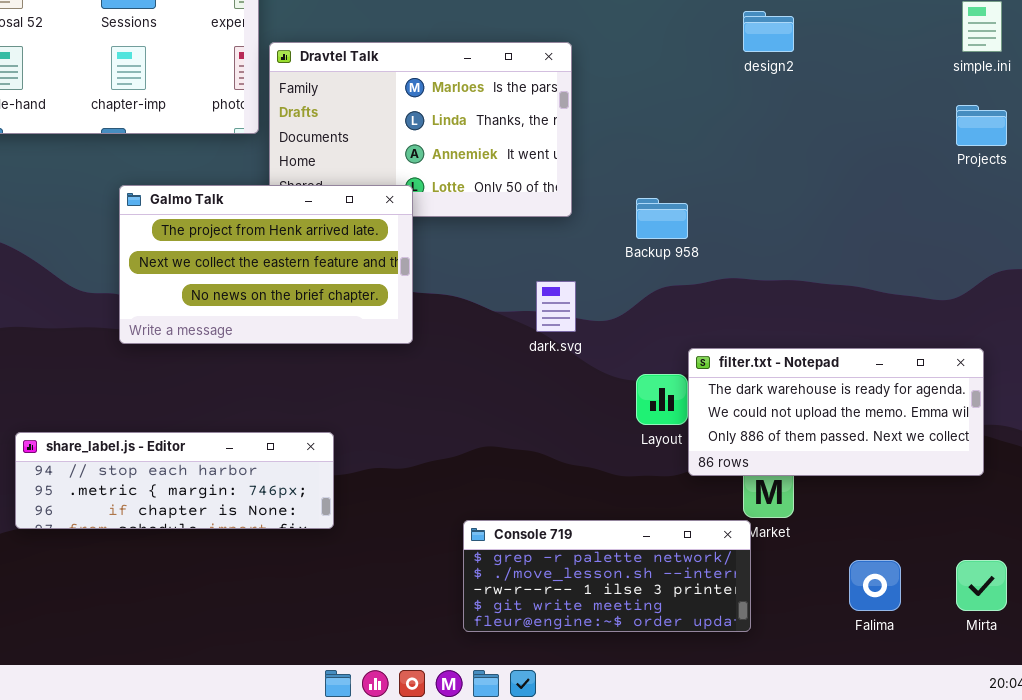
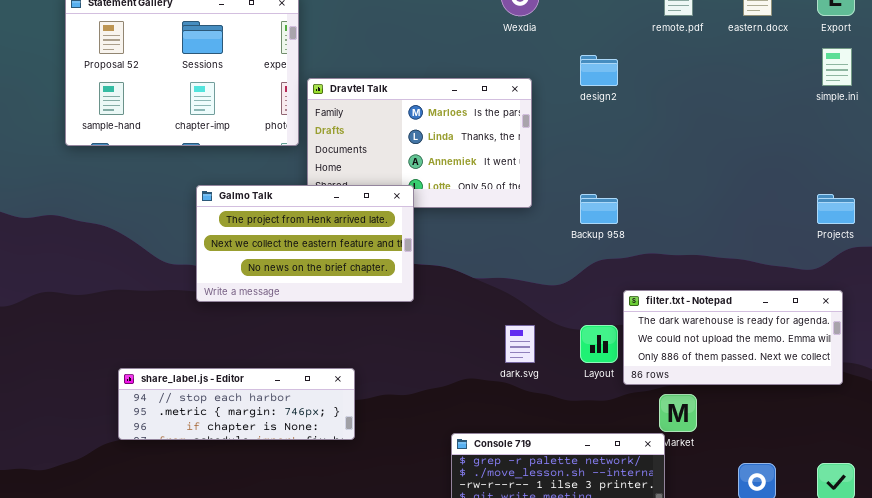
design2: [743,11,794,52] -> [580,55,618,86], moved
Projects: [956,105,1007,146] -> [817,194,855,224], moved
dark.svg: [536,281,576,332] -> [505,325,535,363], moved
filter.txt - Notepad: [688,348,984,476] -> [623,290,843,385], moved

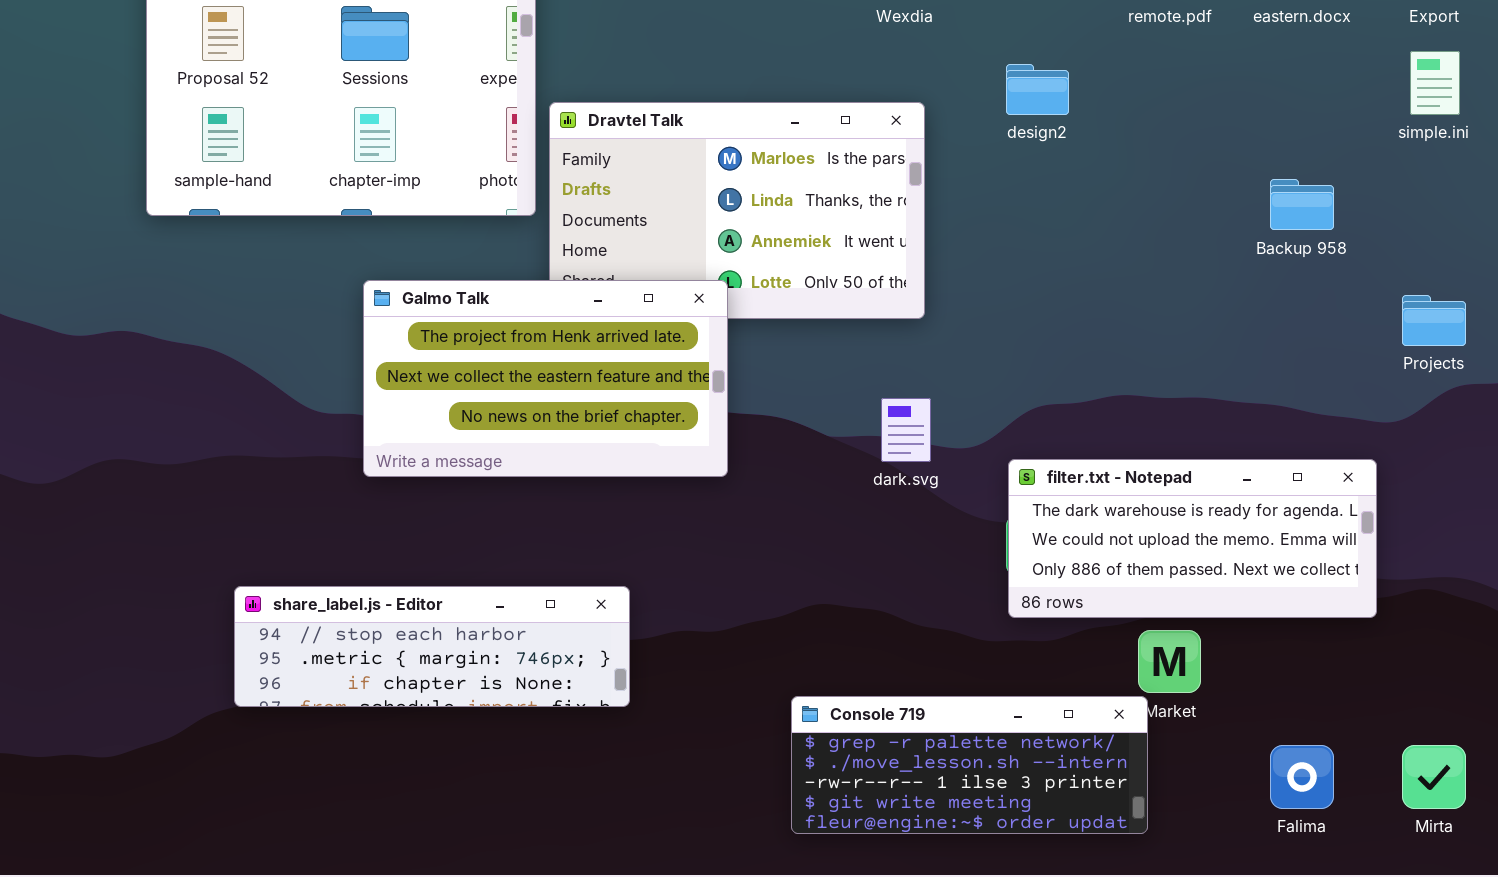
Backup 958: [580,194,618,224] -> [1270,179,1334,230], moved
filter.txt - Notepad: [623,290,843,385] -> [1008,459,1377,618], moved
dark.svg: [505,325,535,363] -> [881,398,931,462], moved

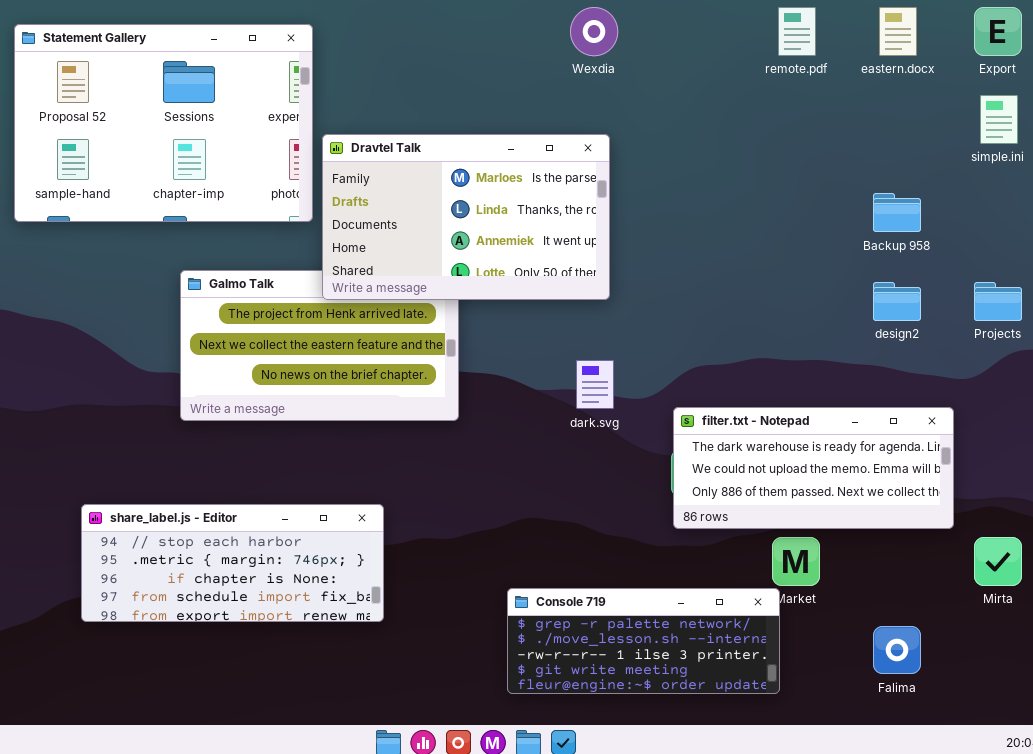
design2: [1006,64,1069,115] -> [873,282,921,321], moved
Dravtel Talk: [549,102,925,319] -> [322,134,610,300], raised
share_label.js - Editor: [234,586,630,707] -> [81,504,384,622], resized
Mirta: [1402,745,1466,809] -> [974,537,1022,586], moved

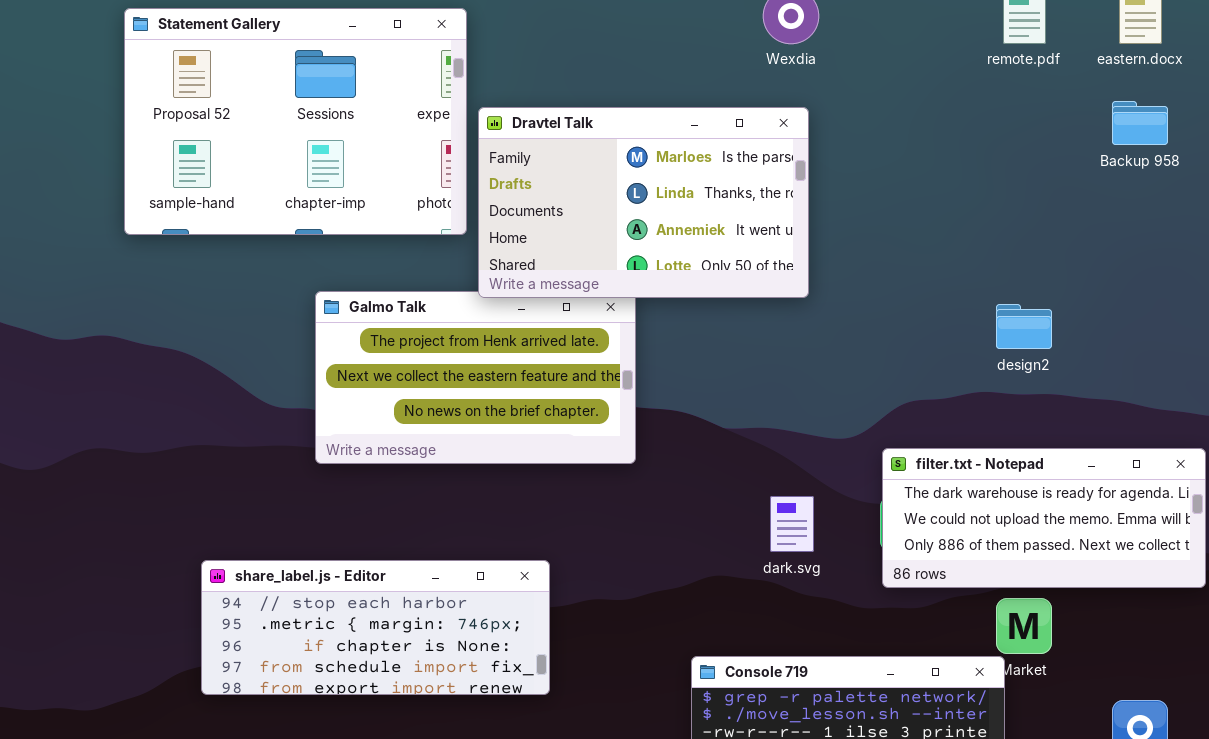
Dravtel Talk: [322,134,610,300] -> [478,107,809,298], moved
Backup 958: [873,193,921,232] -> [1112,101,1168,145], moved
design2: [873,282,921,321] -> [996,304,1052,349], moved
dark.svg: [576,360,614,409] -> [770,496,814,552], moved

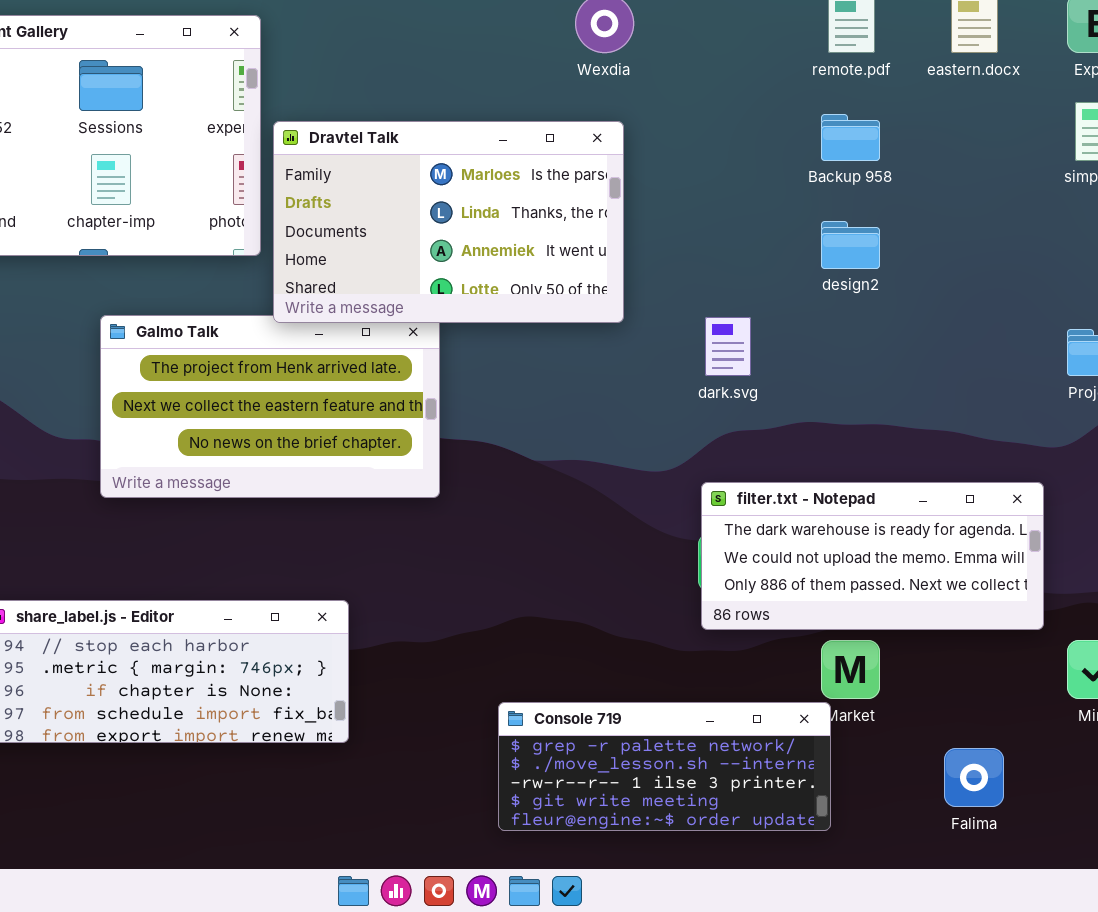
Backup 958: [1112,101,1168,145] -> [821,114,880,161], moved
design2: [996,304,1052,349] -> [821,221,880,269], moved
dark.svg: [770,496,814,552] -> [705,317,751,376], moved

